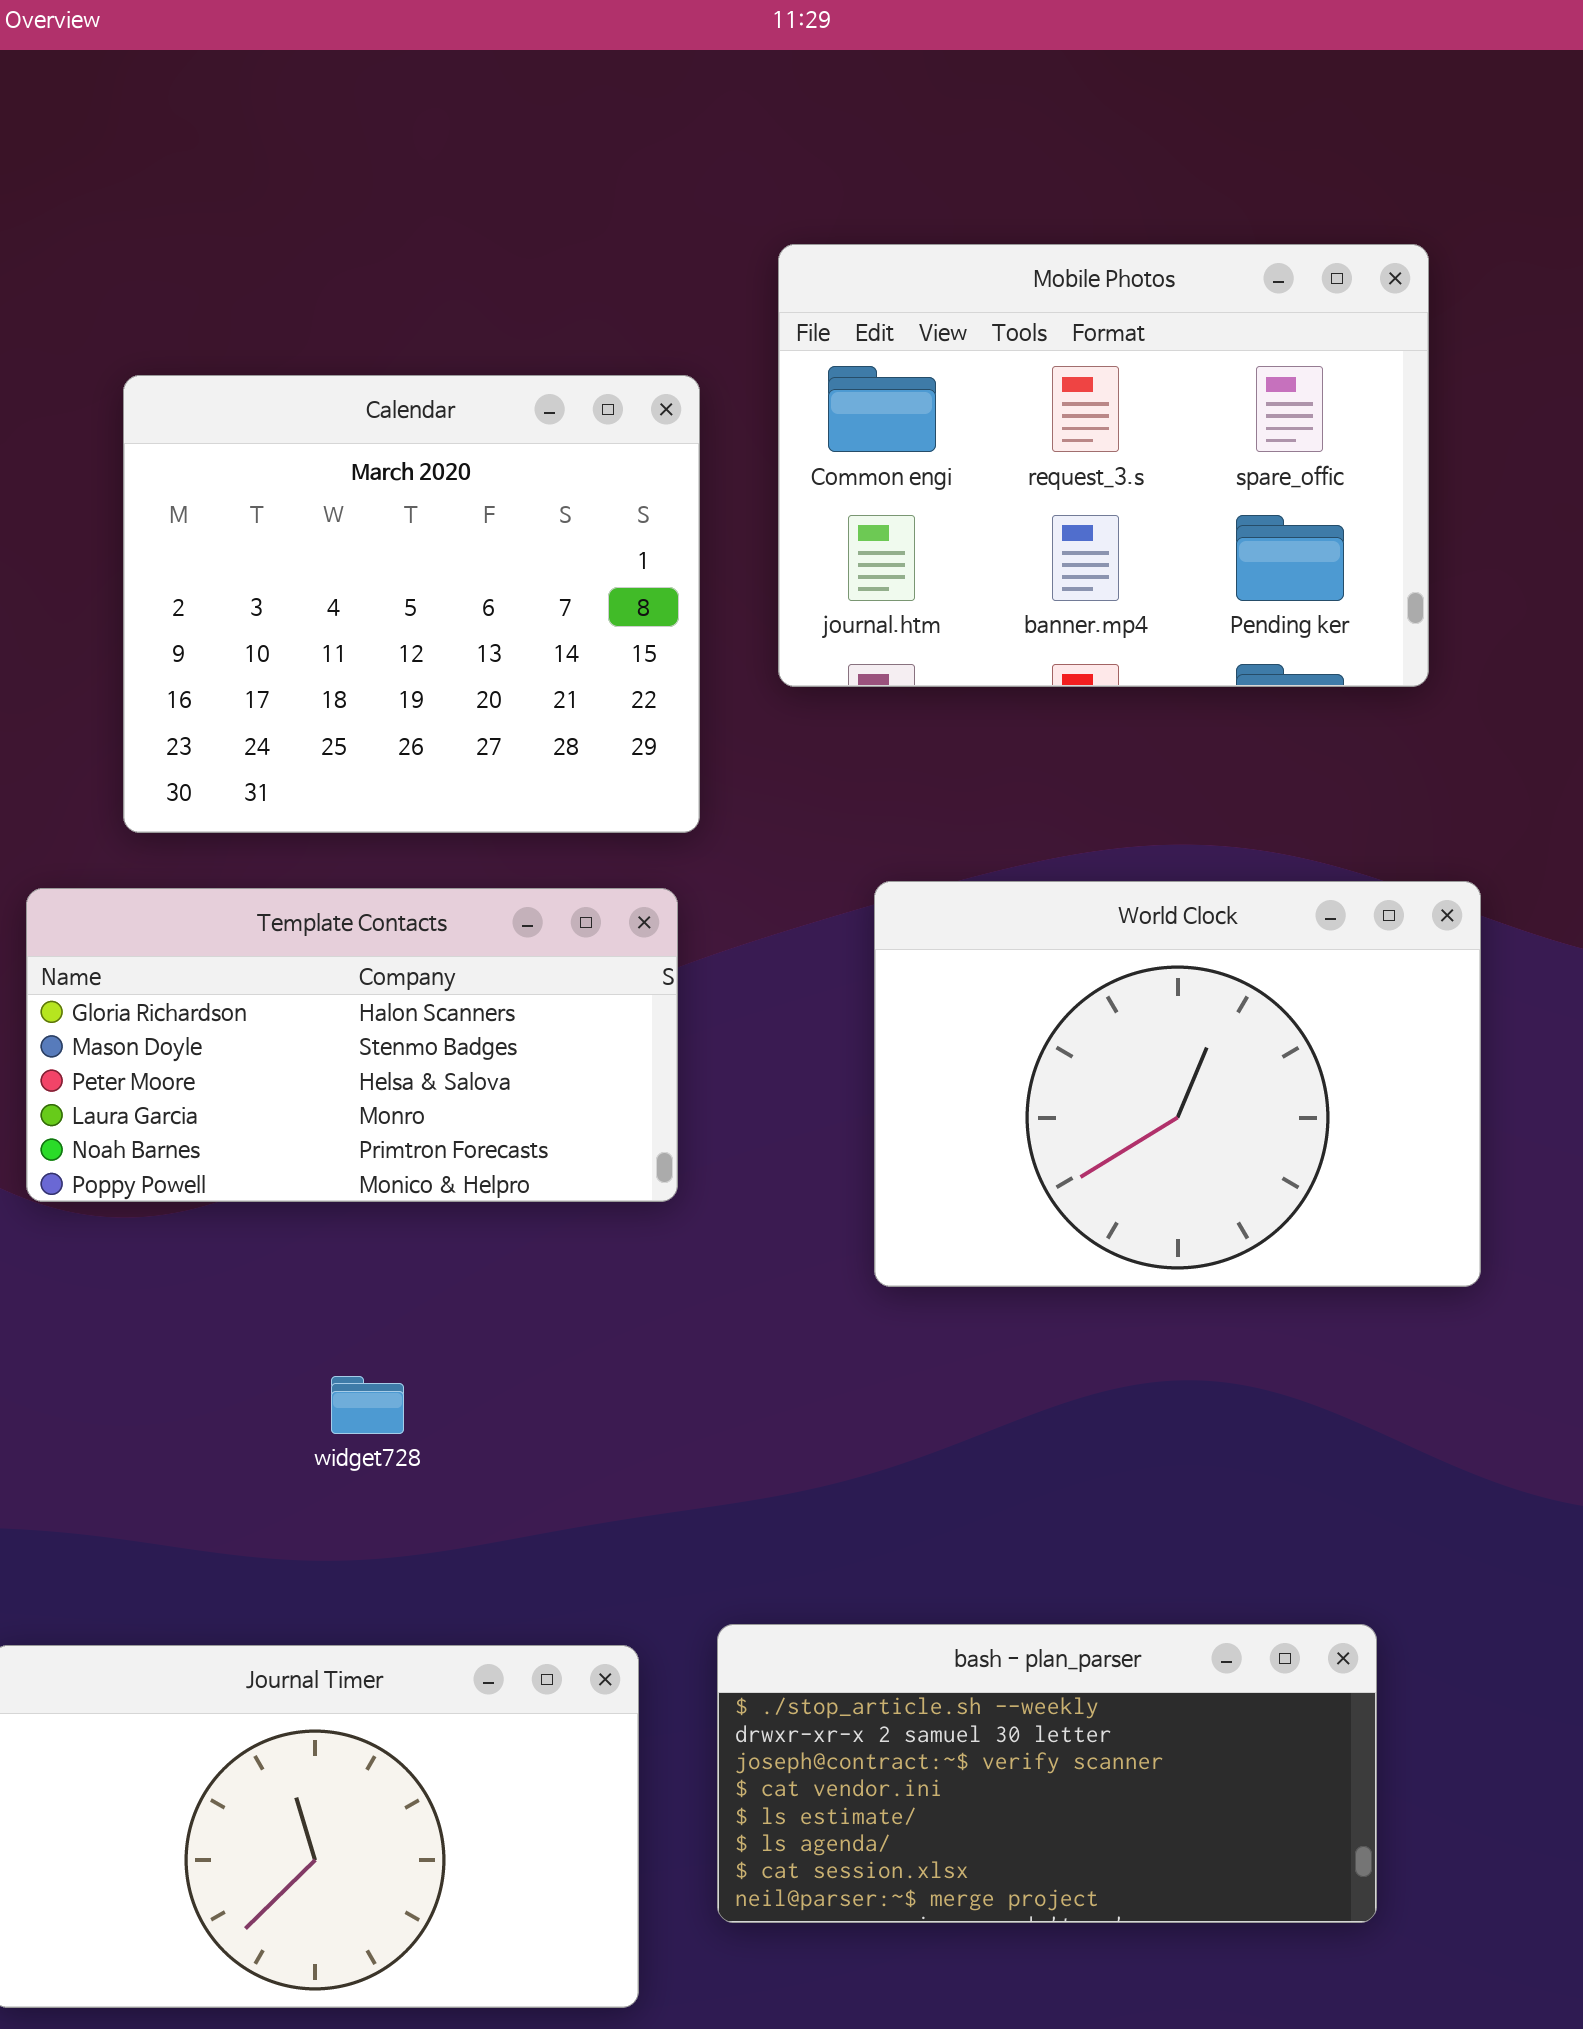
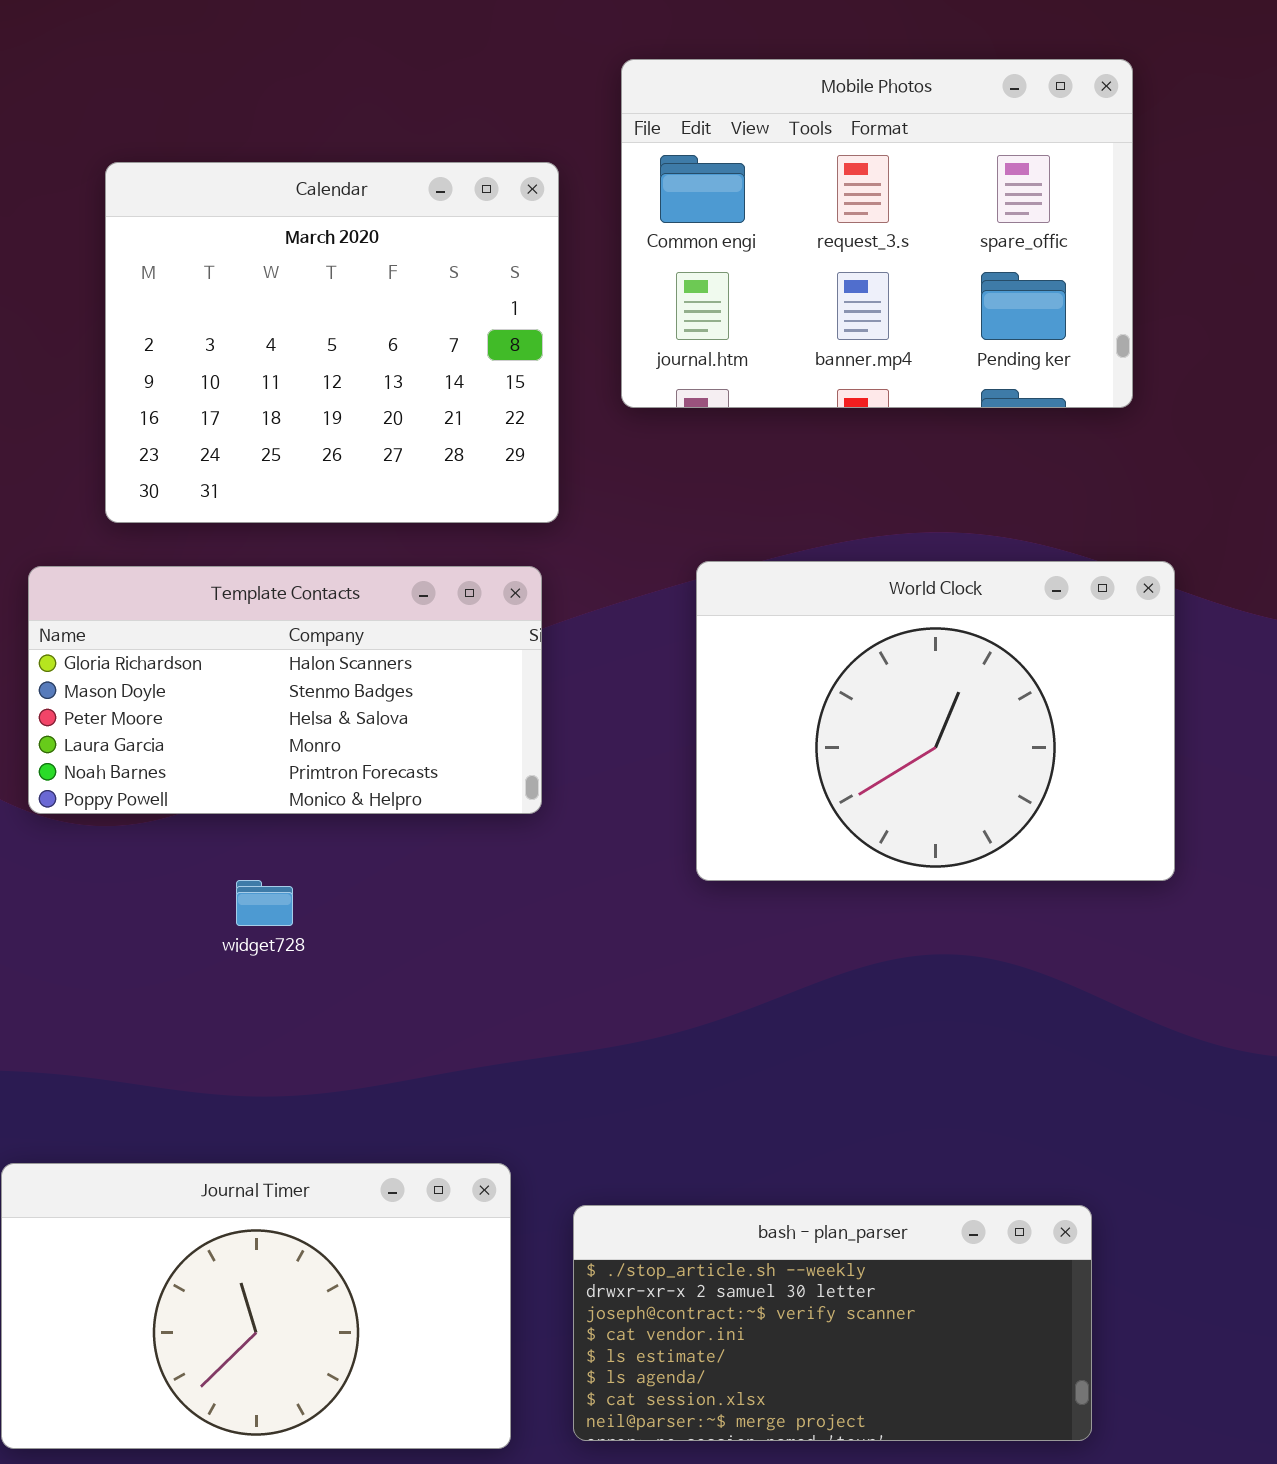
widget728: [331,1376,404,1434] -> [236,880,293,926], moved
bash - plan_parser: [717,1624,1377,1923] -> [573,1205,1092,1441], moved

